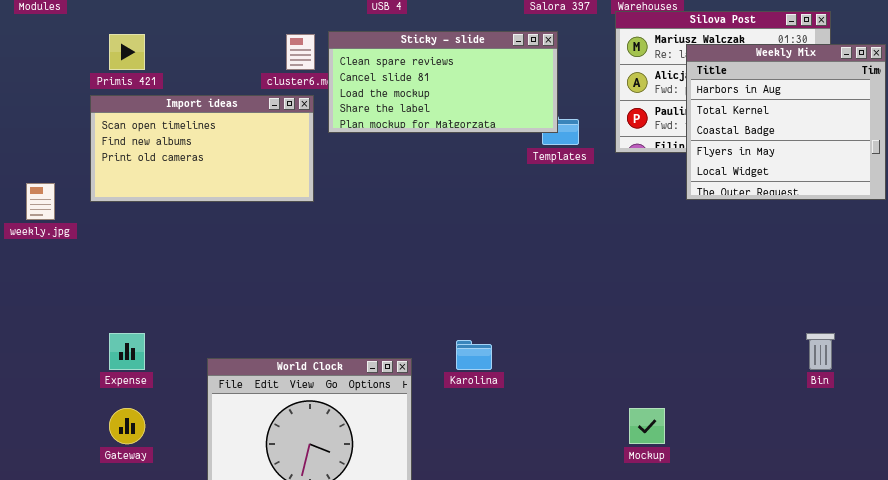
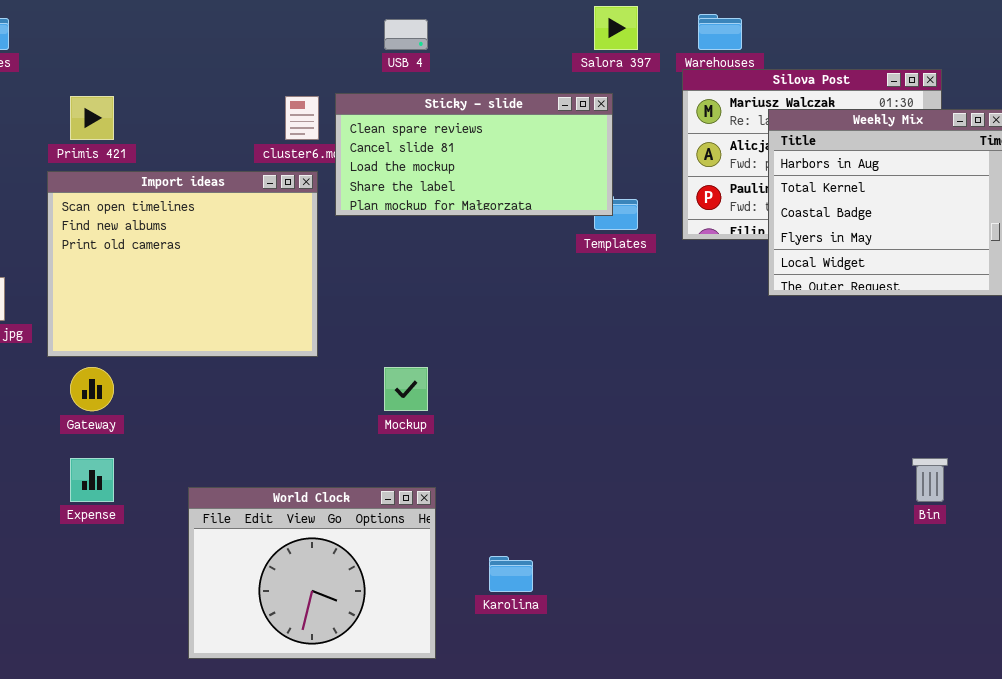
Import ideas: [90,95,314,202] -> [47,171,318,357], resized
Karolina: [456,340,492,370] -> [489,556,533,592], moved
Gateway: [109,408,145,444] -> [70,367,114,411], moved
Mockup: [629,408,665,444] -> [384,367,428,411], moved

